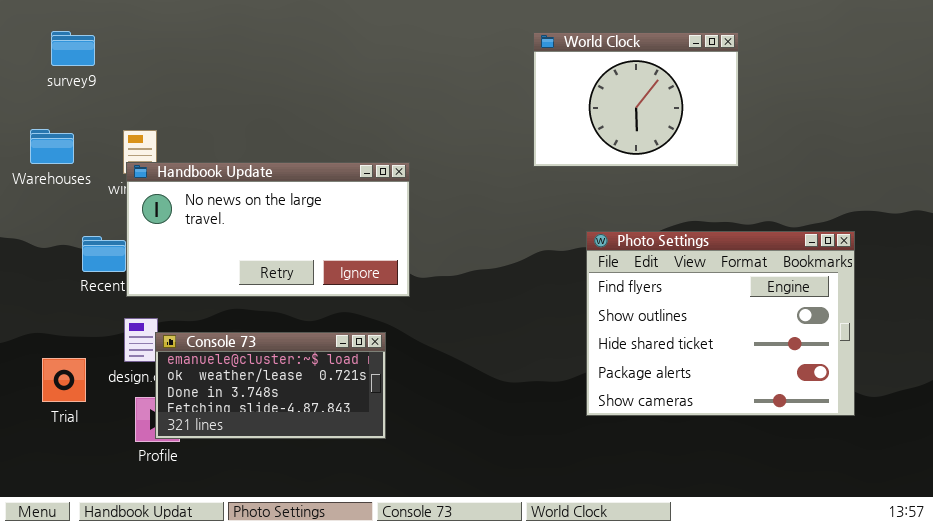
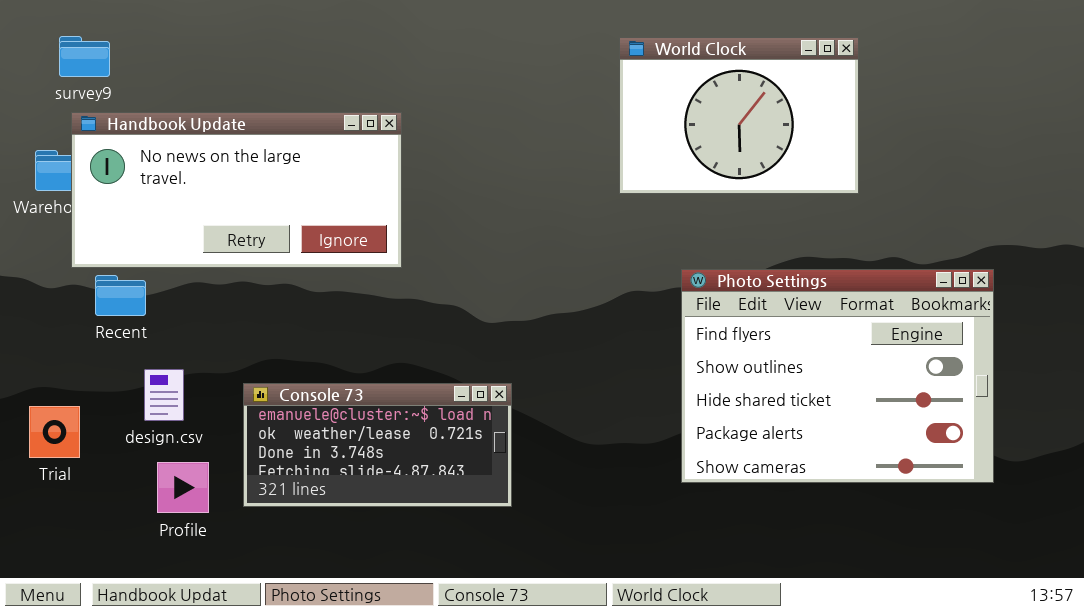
Handbook Update: [126,162,410,297] -> [71,112,402,268], moved
Console 73: [155,332,386,439] -> [243,383,512,507], moved
Trial: [42,358,86,402] -> [29,406,80,458], moved

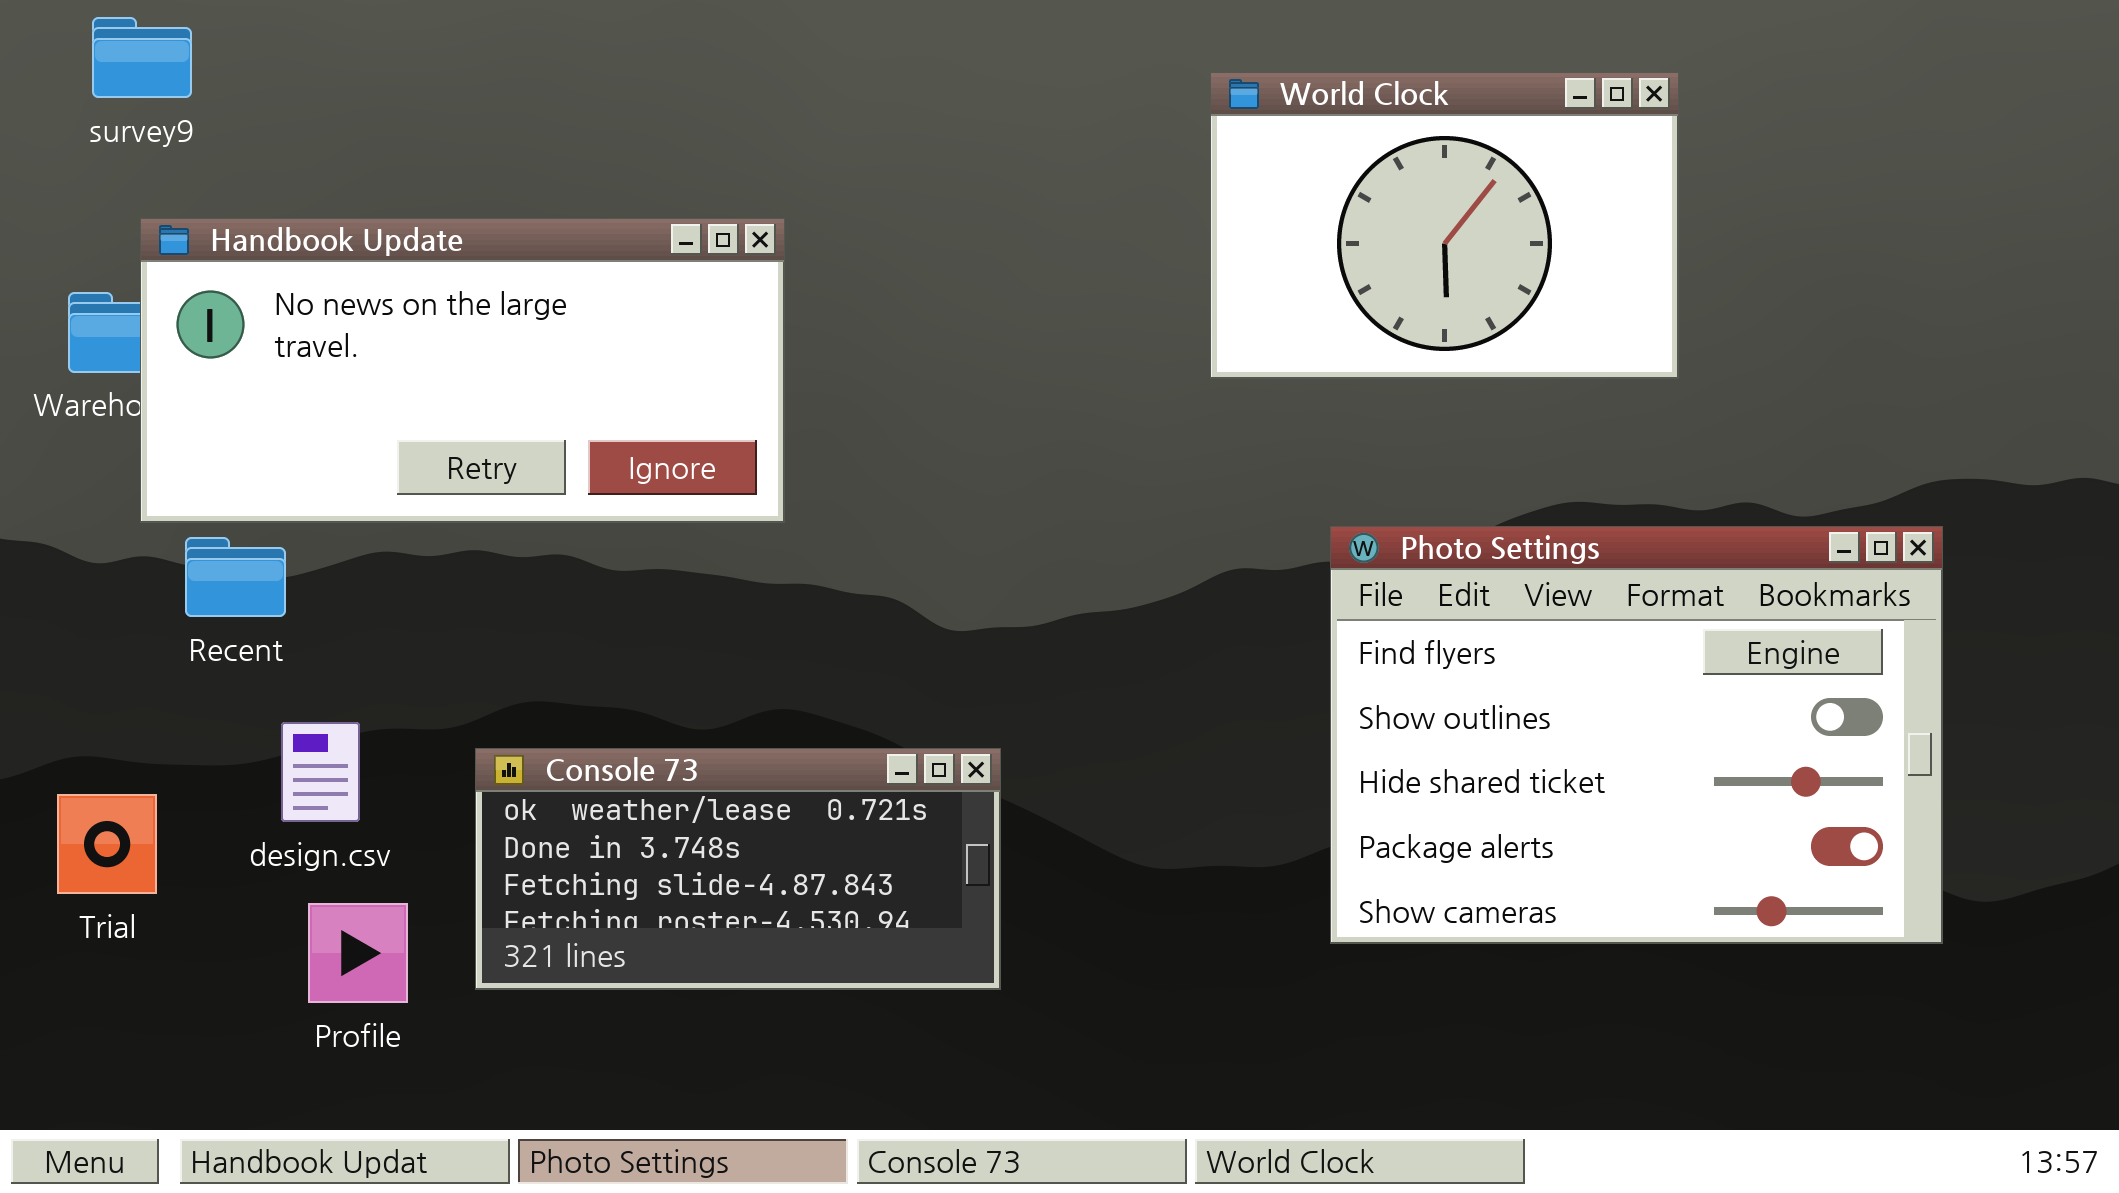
survey9: [59,36,110,77] -> [92,17,192,98], moved
Console 73: [243,383,512,507] -> [475,748,1001,990], scrolled down 1 row

